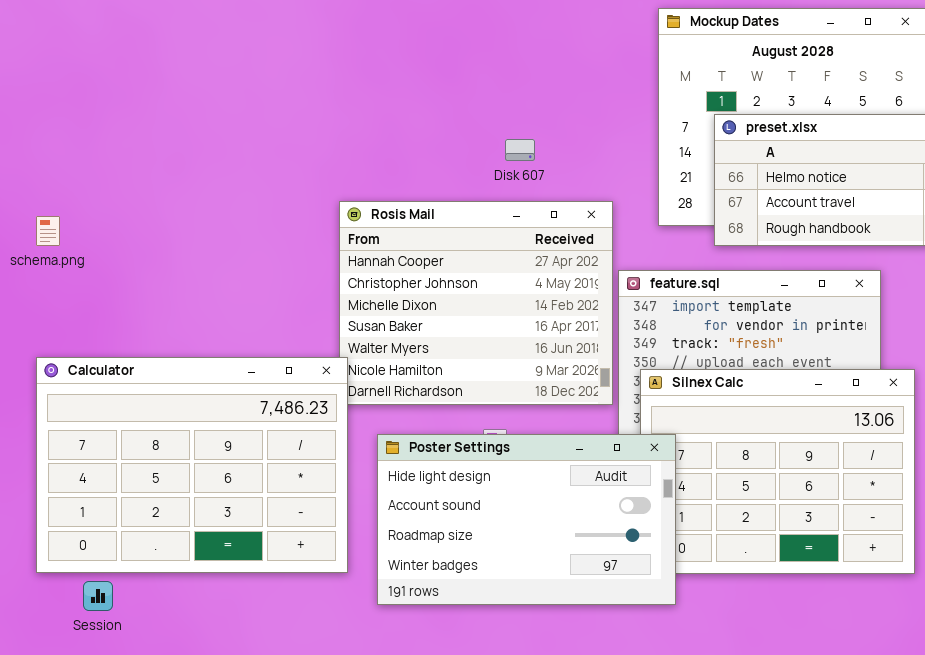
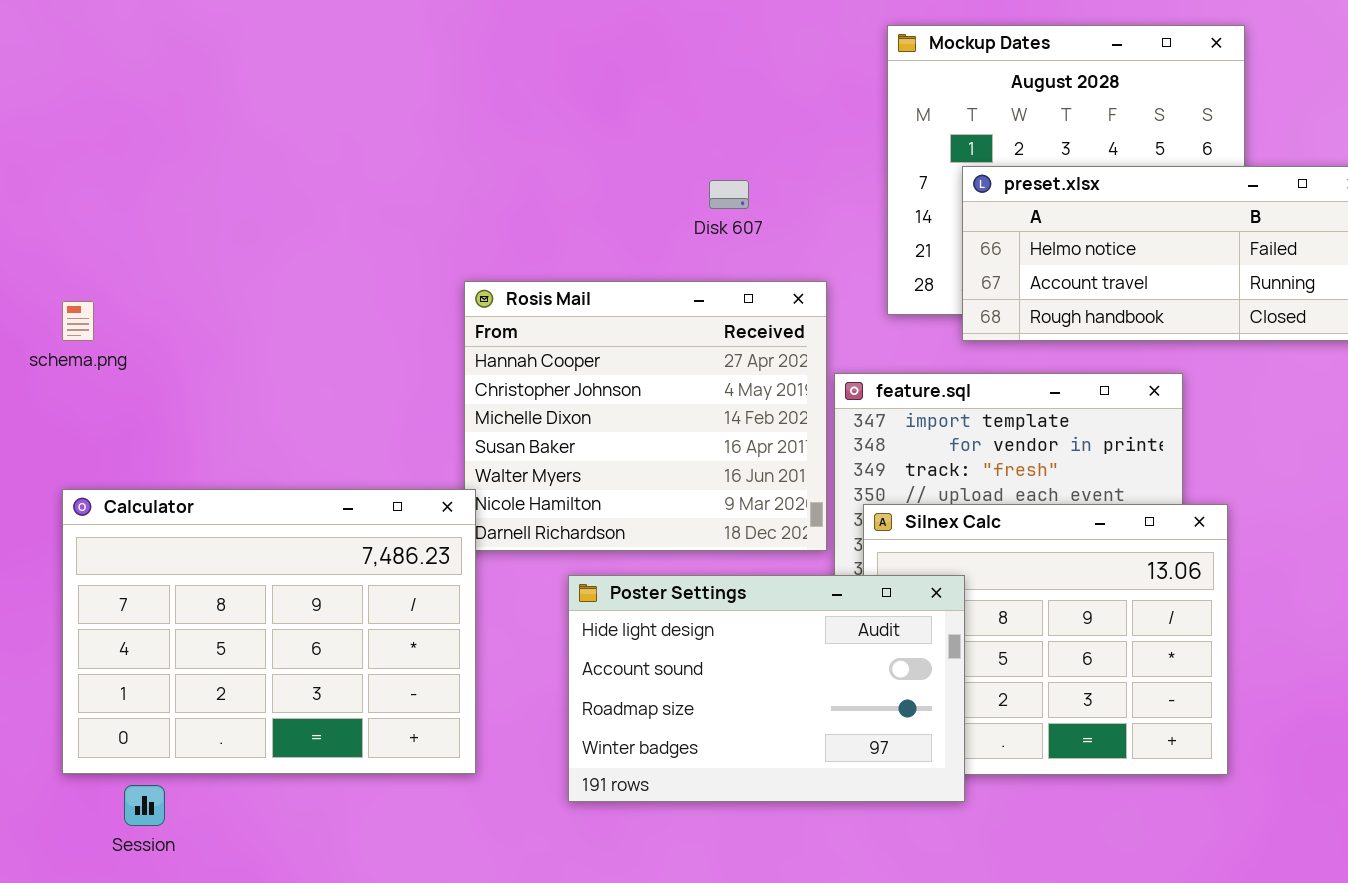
Disk 607: [505,139,535,161] -> [709,180,749,209], moved
Poster Settings: [377,434,676,605] -> [568,575,965,802], moved

